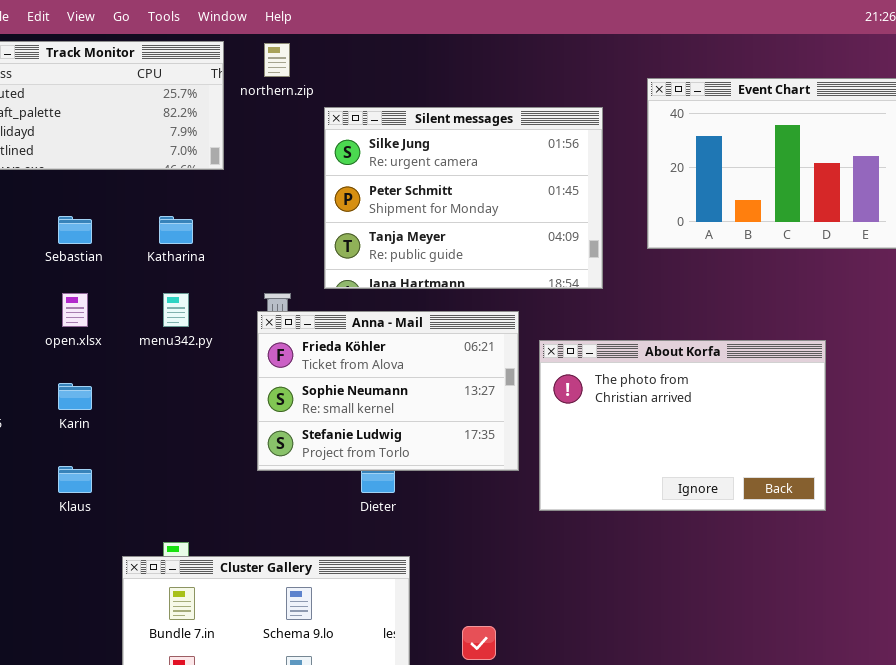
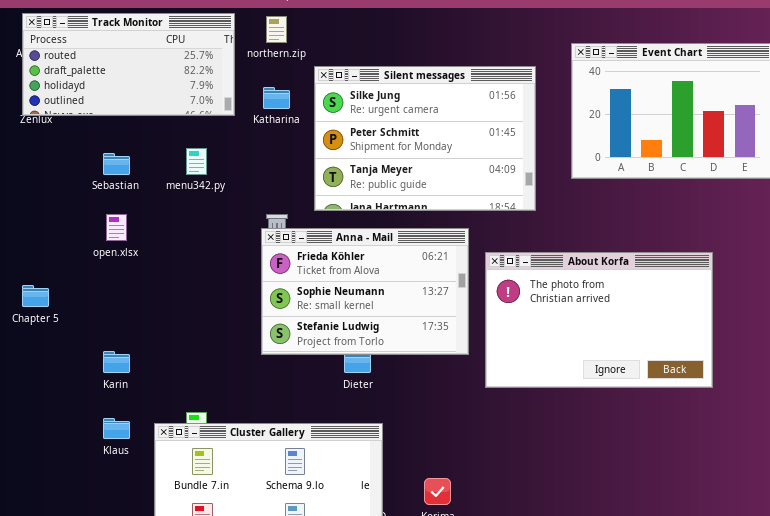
Katharina: [159,216,193,244] -> [263,87,290,109], moved
menu342.py: [163,293,189,327] -> [186,148,207,175], moved
Karin: [58,383,92,410] -> [103,351,130,373], moved
Klaus: [58,466,92,493] -> [103,418,130,439], moved

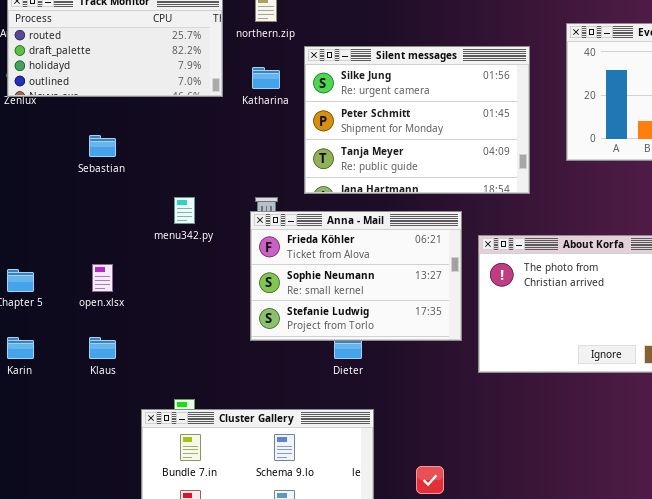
menu342.py: [186,148,207,175] -> [174,197,195,224], moved
open.xlsx: [106,214,127,241] -> [92,264,113,292], moved
Karin: [103,351,130,373] -> [7,337,34,359], moved
Klaus: [103,418,130,439] -> [89,337,116,359], moved

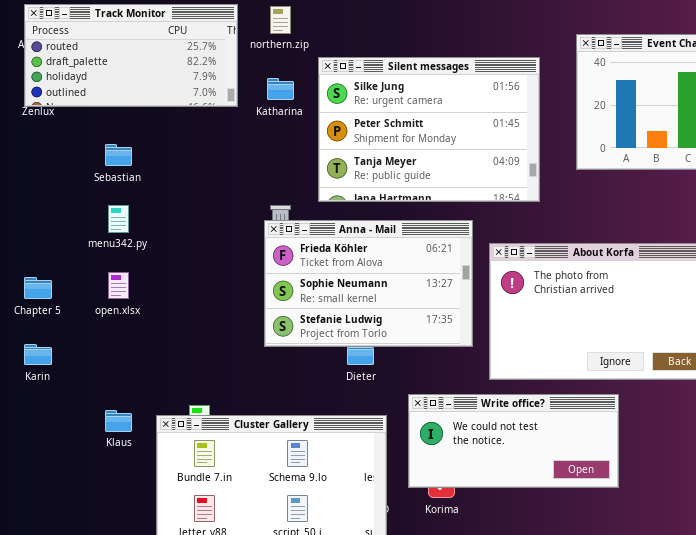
menu342.py: [174,197,195,224] -> [108,205,129,233], moved
Klaus: [89,337,116,359] -> [105,410,132,432], moved
Write office?: none -> [408,394,619,488], opened

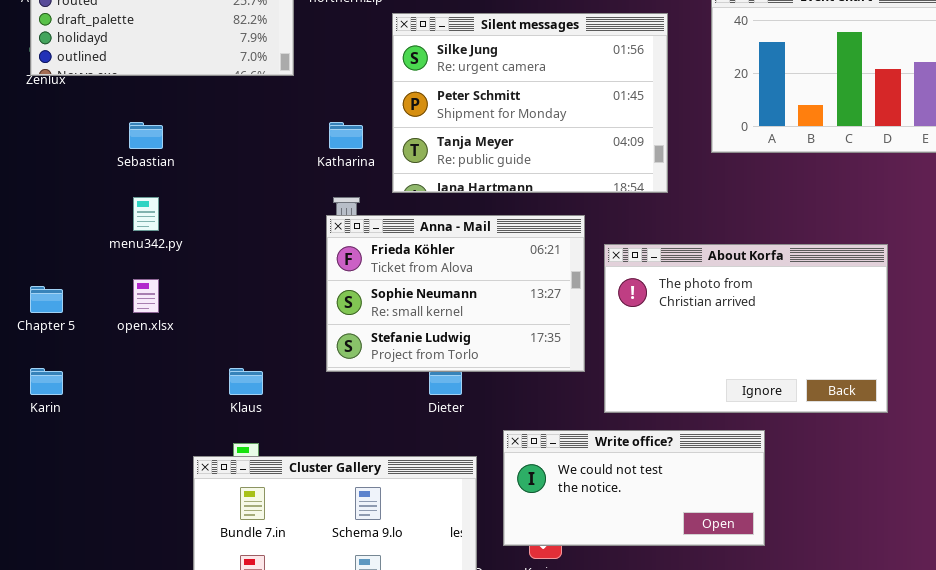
Katharina: [267,78,294,100] -> [329,122,363,149], moved
Klaus: [105,410,132,432] -> [229,368,263,395], moved

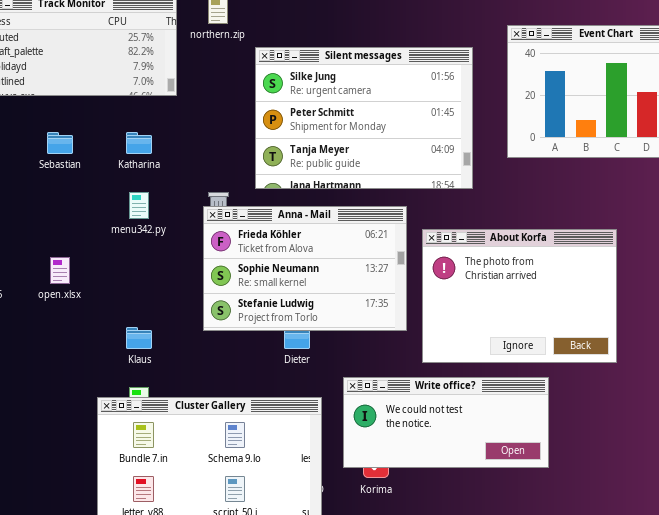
Katharina: [329,122,363,149] -> [126,132,152,154], moved
menu342.py: [133,197,159,231] -> [129,192,149,219], moved
About Korfa: [604,244,888,413] -> [422,229,617,363], resized

